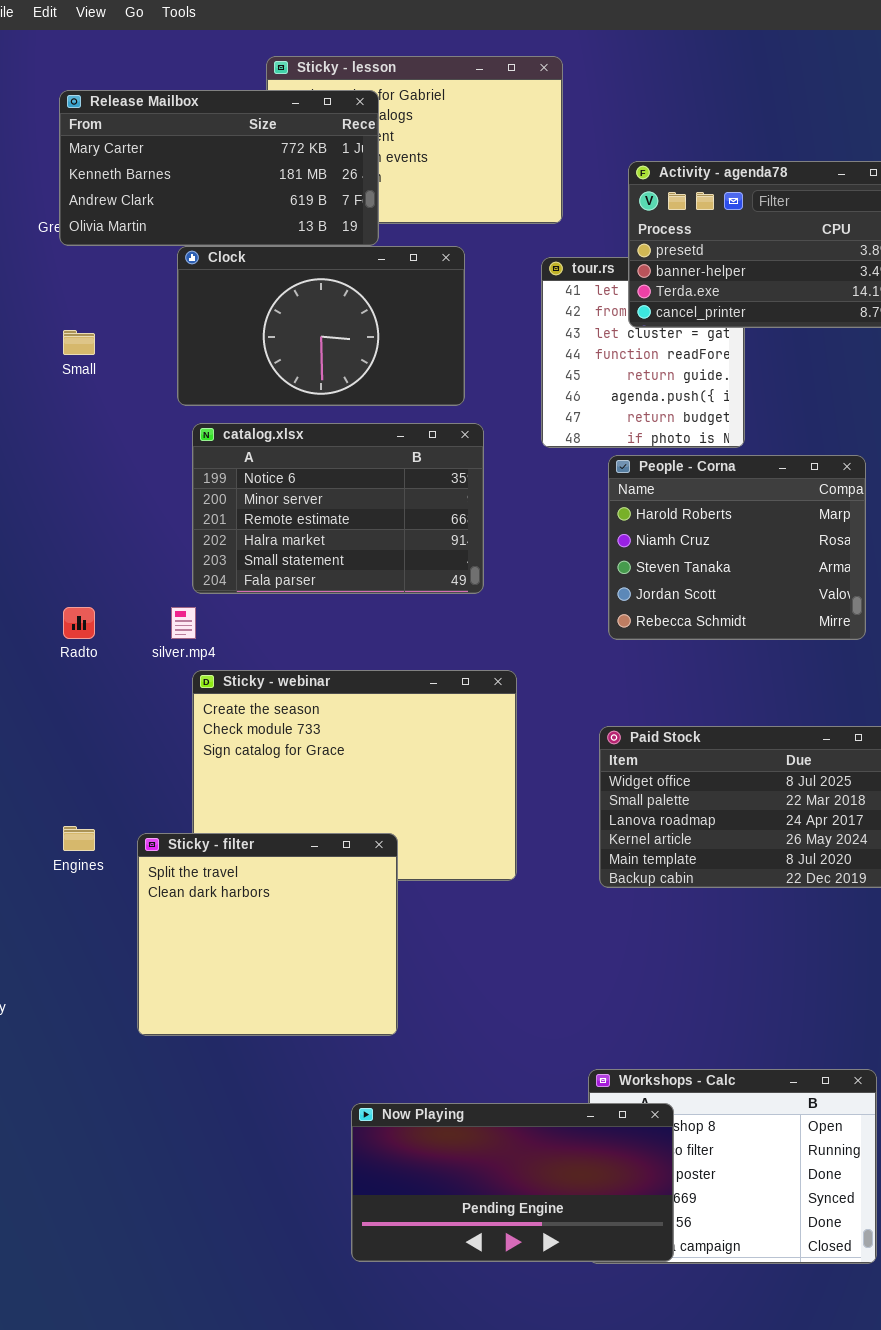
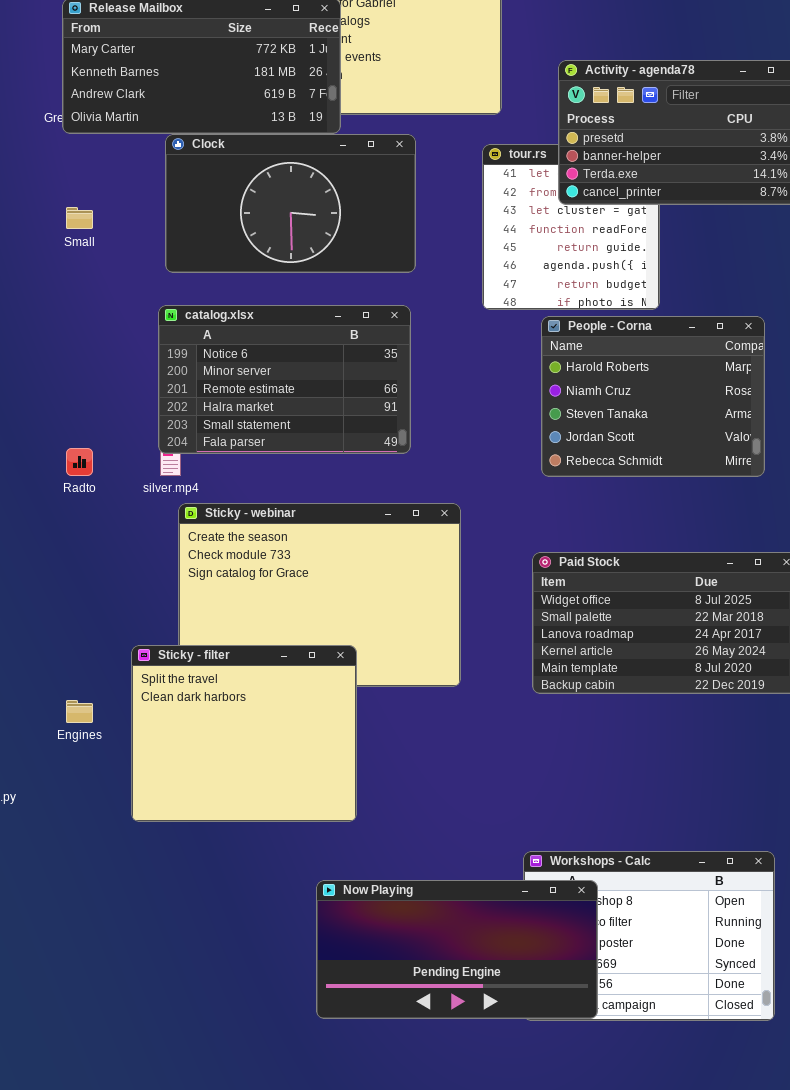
catalog.xlsx: [192,423,484,594] -> [158,305,411,454], moved
Engines: [63,826,95,851] -> [66,700,93,723], moved

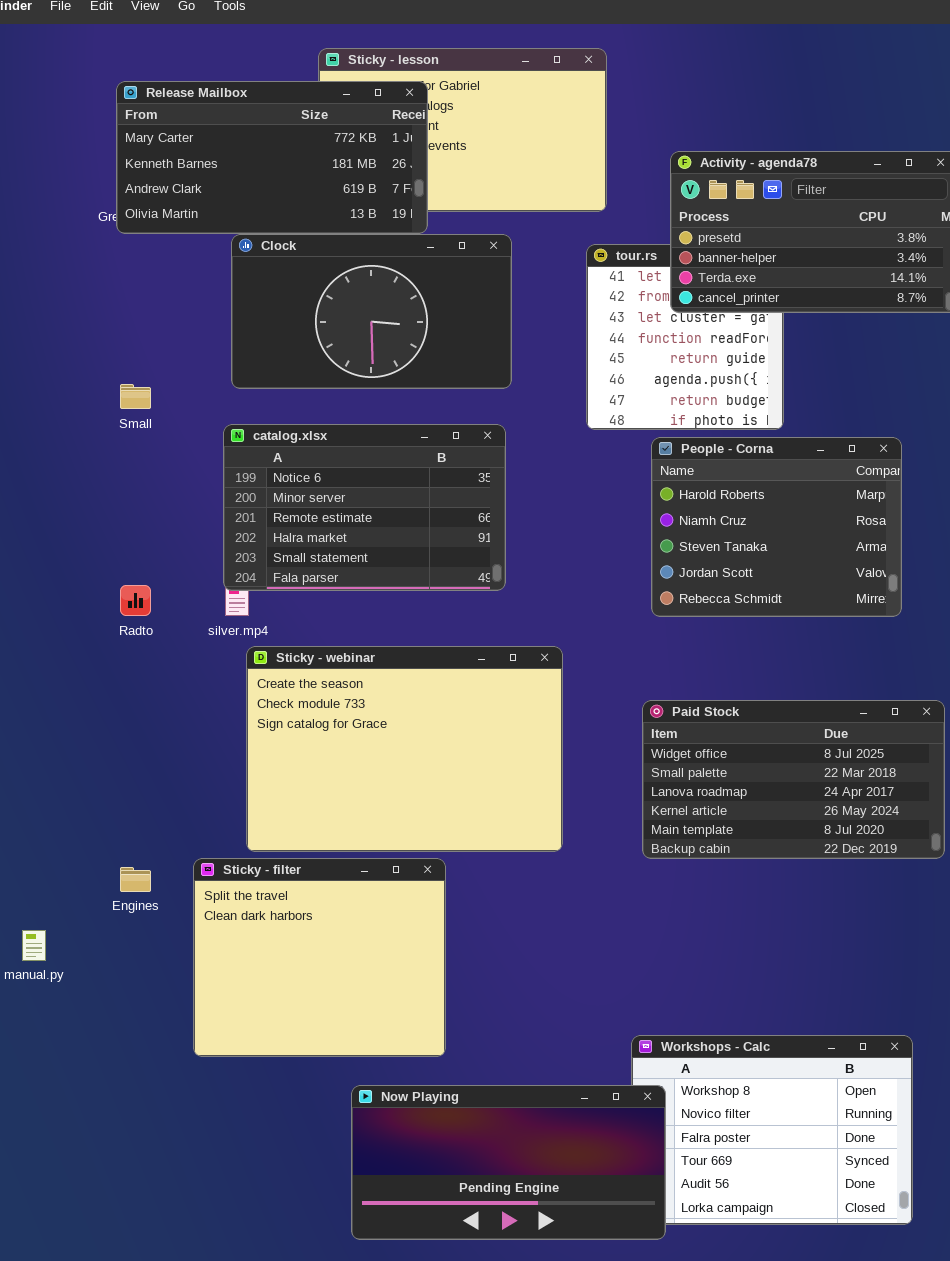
Small: [66,207,93,229] -> [120,384,151,409], moved
Sticky - filter: [131,645,357,822] -> [193,858,446,1057], moved
Now Playing: [316,880,598,1019] -> [351,1085,666,1240], moved

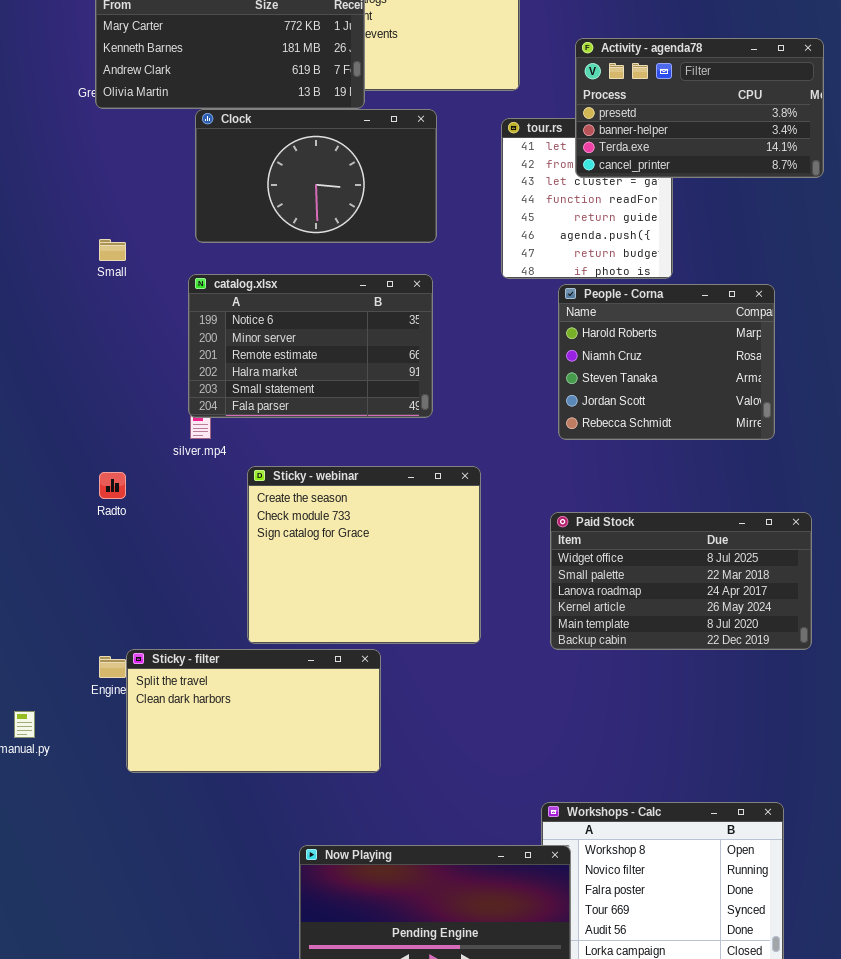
Radto: [120,585,151,616] -> [99,472,126,499], moved
Sticky - webinar: [246,646,563,852] -> [247,466,481,644], resized
Sticky - filter: [193,858,446,1057] -> [126,649,381,773], resized

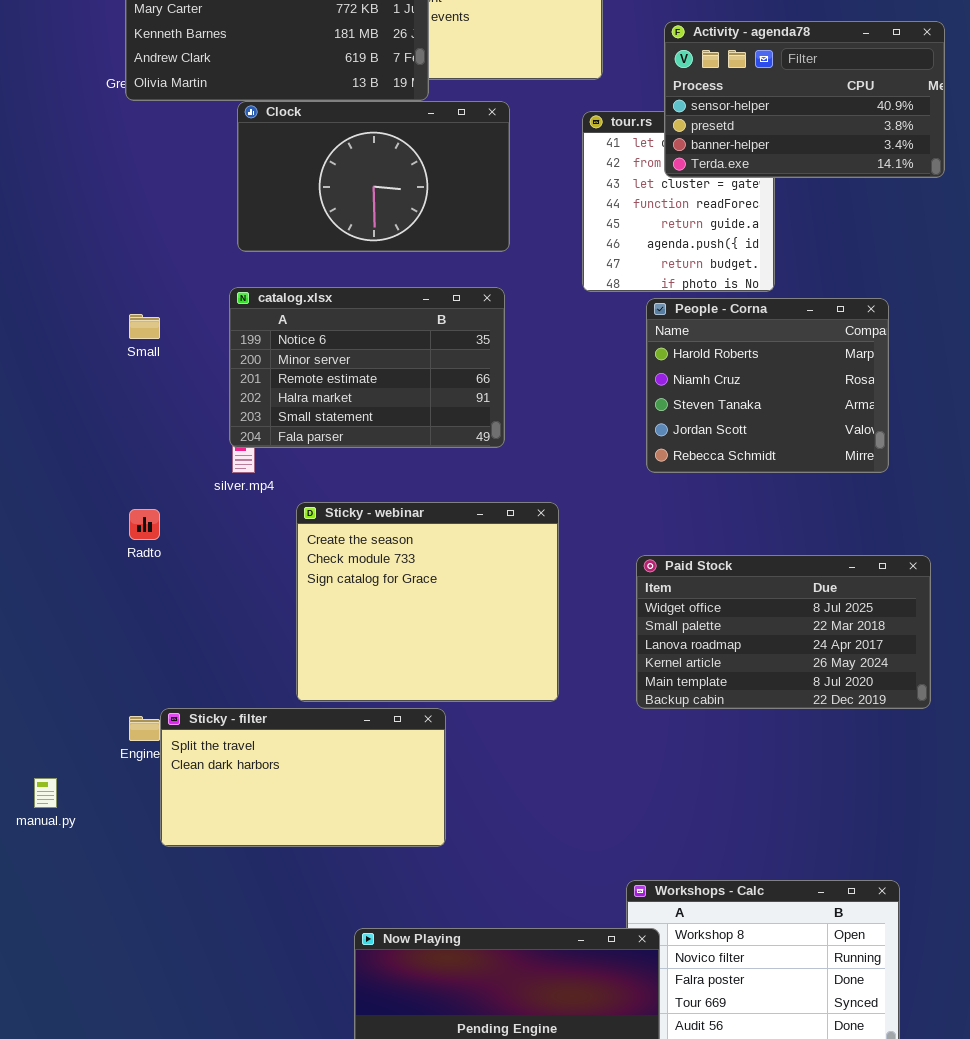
Activity - agenda78: [575,38,824,178] -> [664,21,945,178], scrolled up 1 row
Small: [99,239,126,261] -> [129,314,160,339], moved

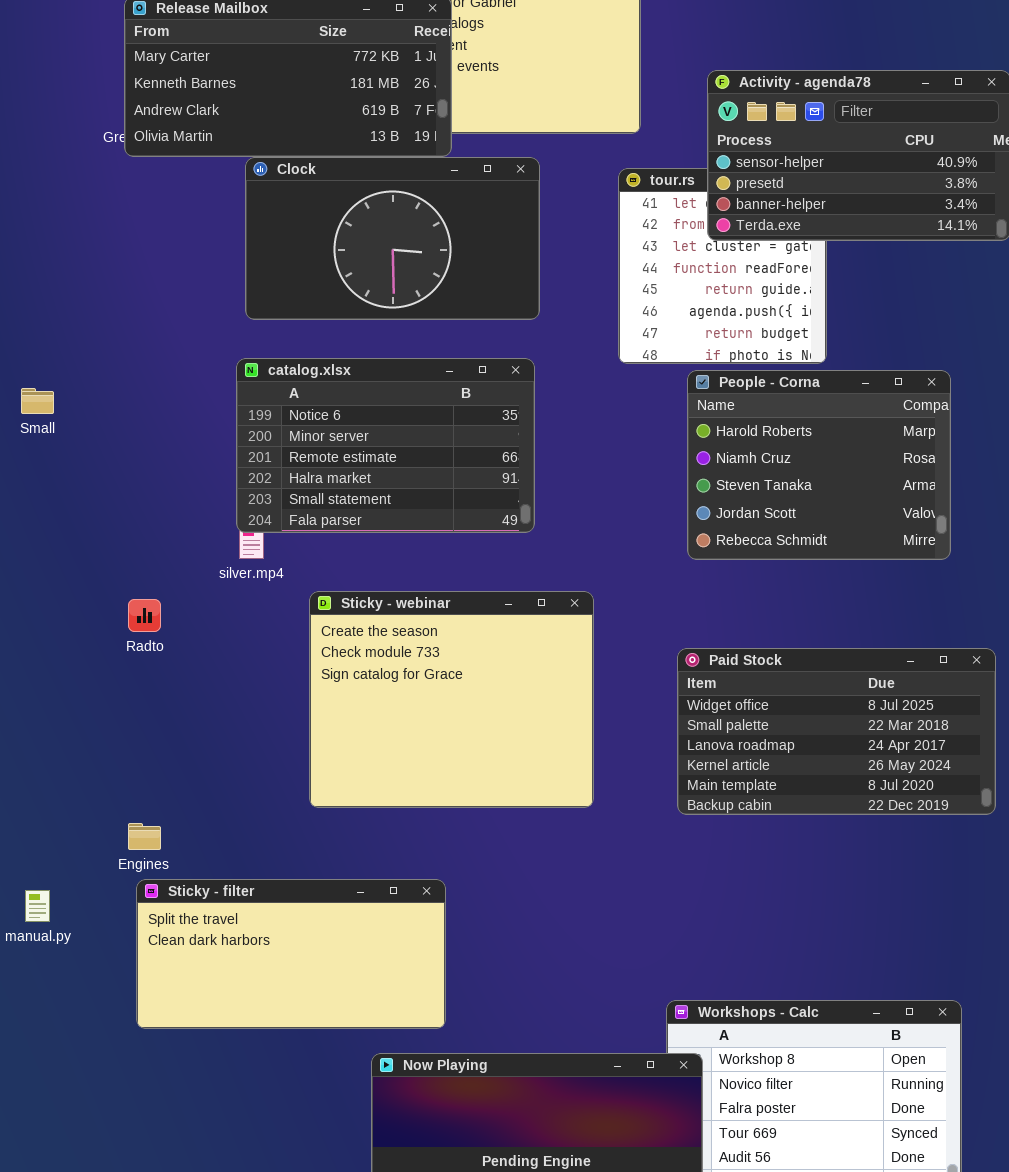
Small: [129,314,160,339] -> [21,388,54,414], moved
Sticky - filter: [160,708,446,847] -> [136,879,446,1029], moved

